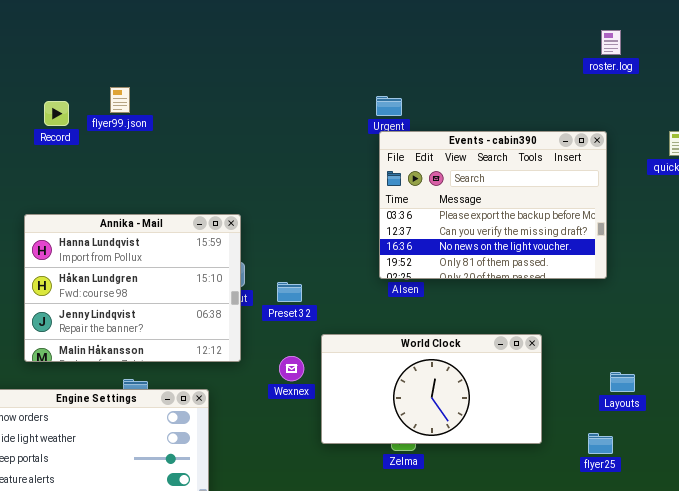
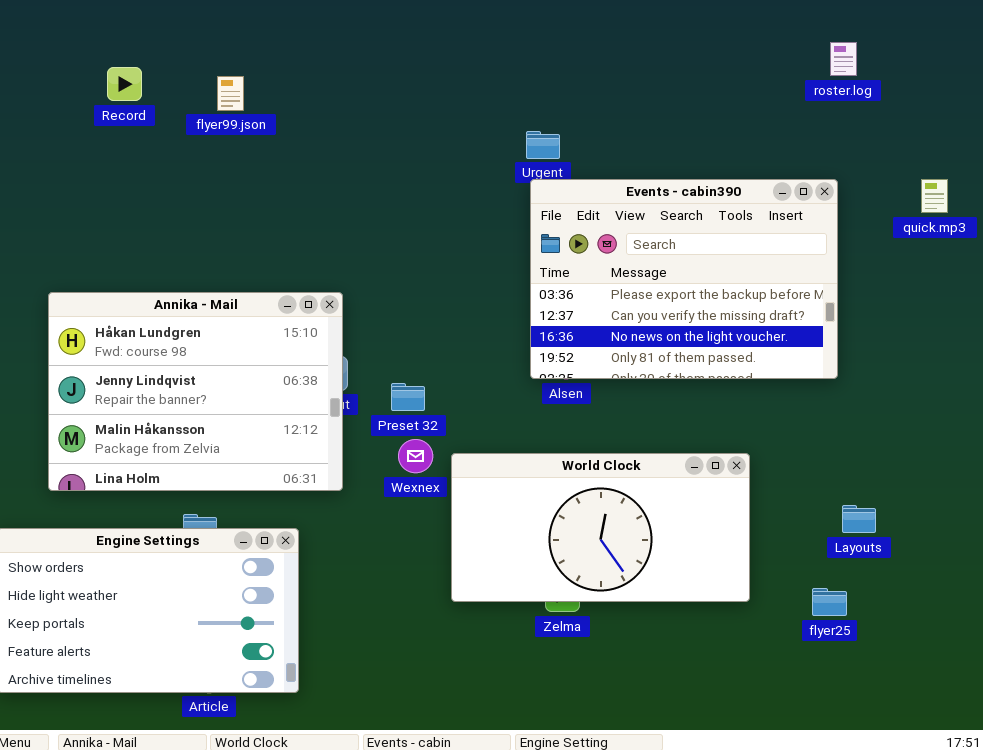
flyer99.json: [110,87,130,113] -> [217,76,244,111], moved
Record: [44,101,69,126] -> [107,67,142,101], moved
Annika - Mail: [24,214,241,362] -> [48,292,343,491], scrolled down 1 row
Wexnex: [279,356,304,381] -> [398,439,433,473], moved

